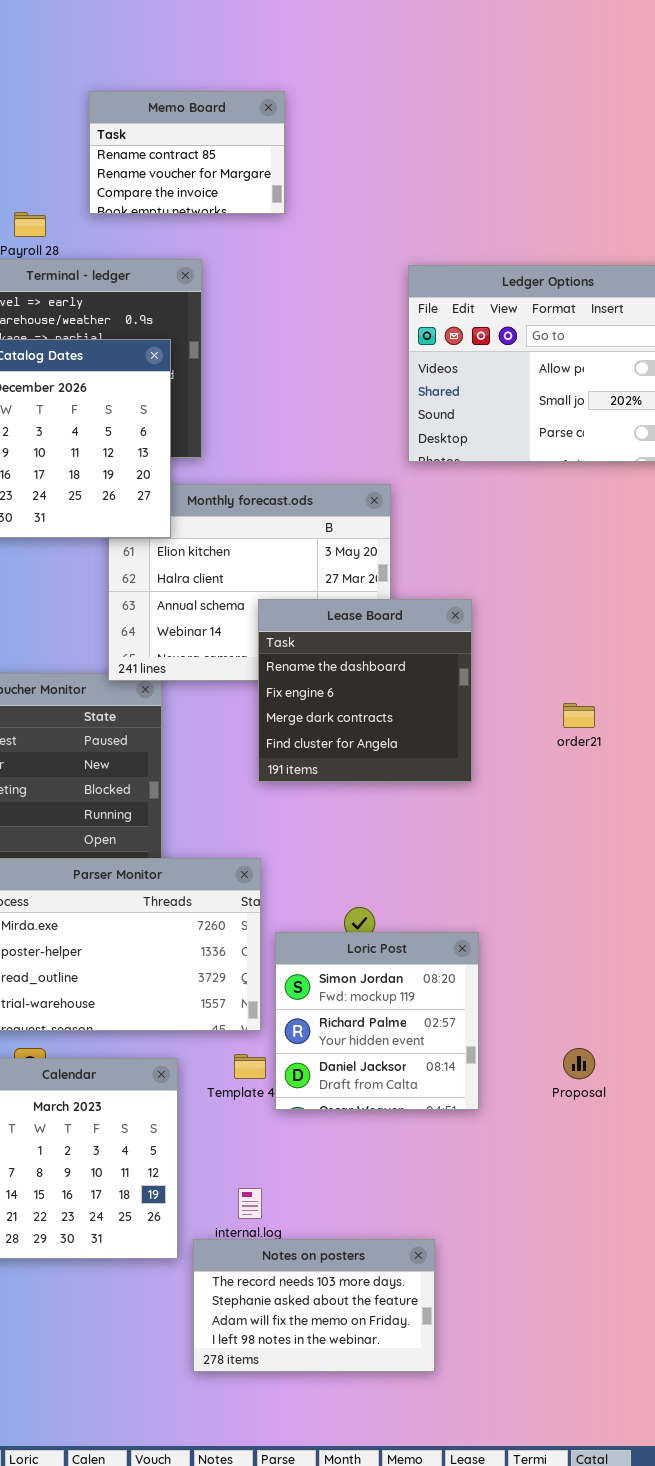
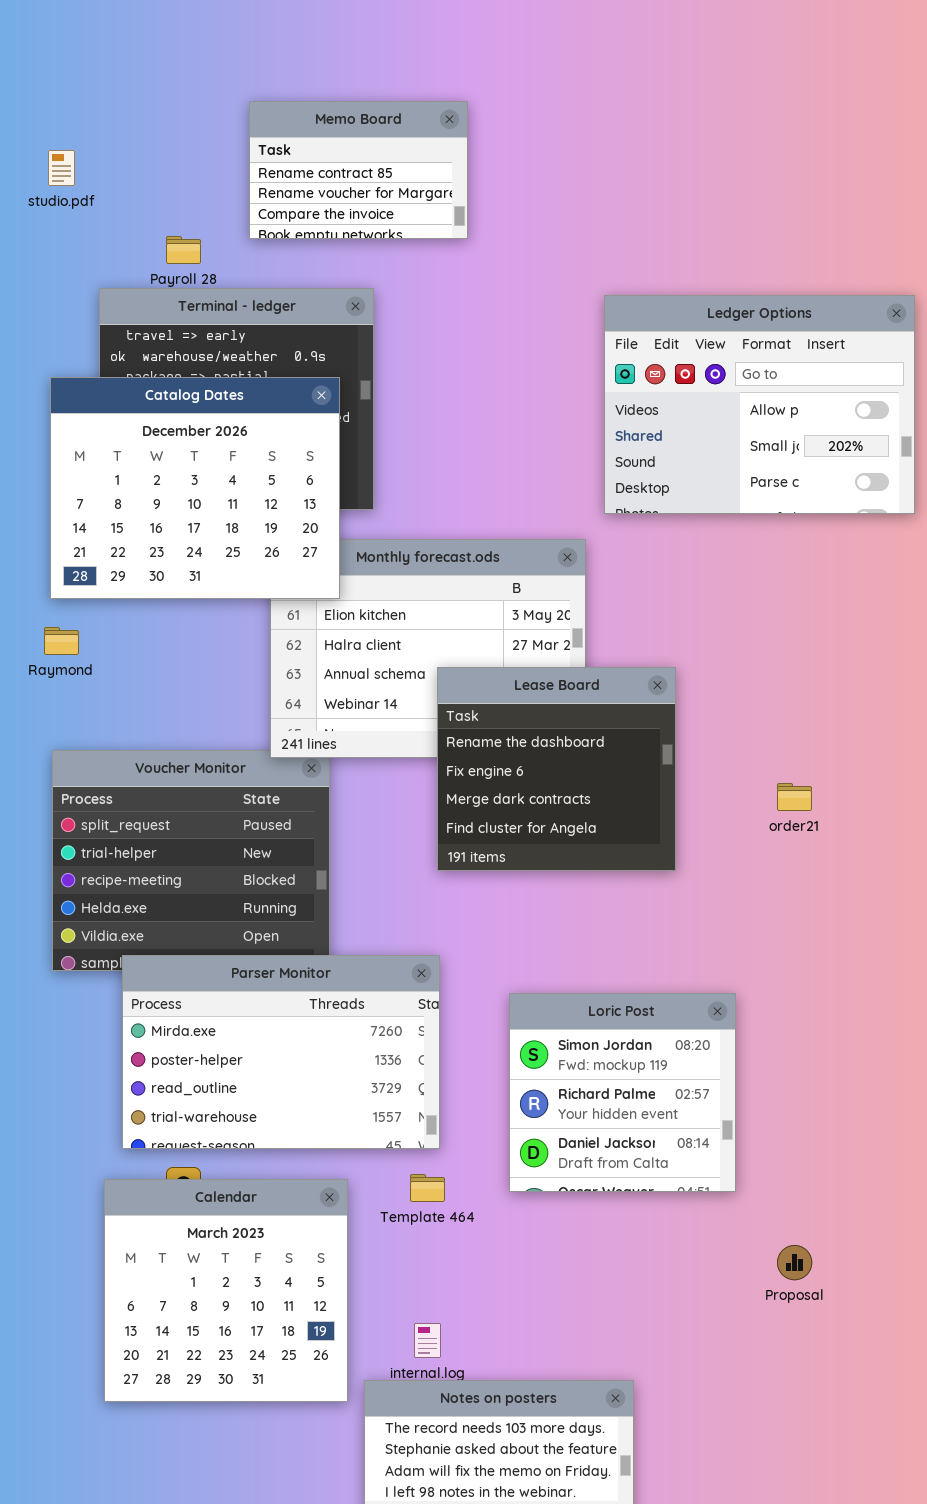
Loric Post: [275,932,479,1110] -> [509,993,736,1192], moved
Proposal: [563,1048,595,1079] -> [777,1245,812,1280], moved

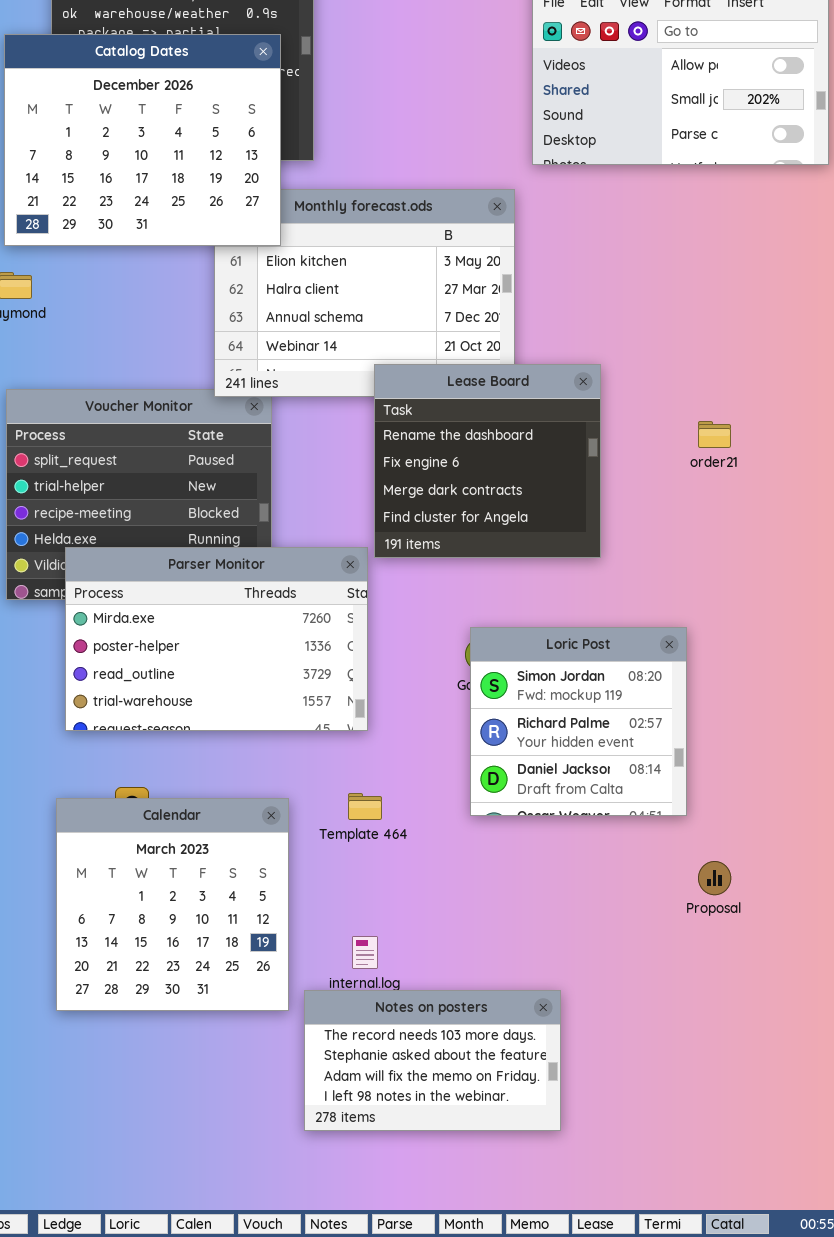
Lease Board: [437,667,676,871] -> [374,364,601,558], moved
Parser Monitor: [122,955,440,1149] -> [65,547,368,731], moved
Loric Post: [509,993,736,1192] -> [470,627,687,816], moved

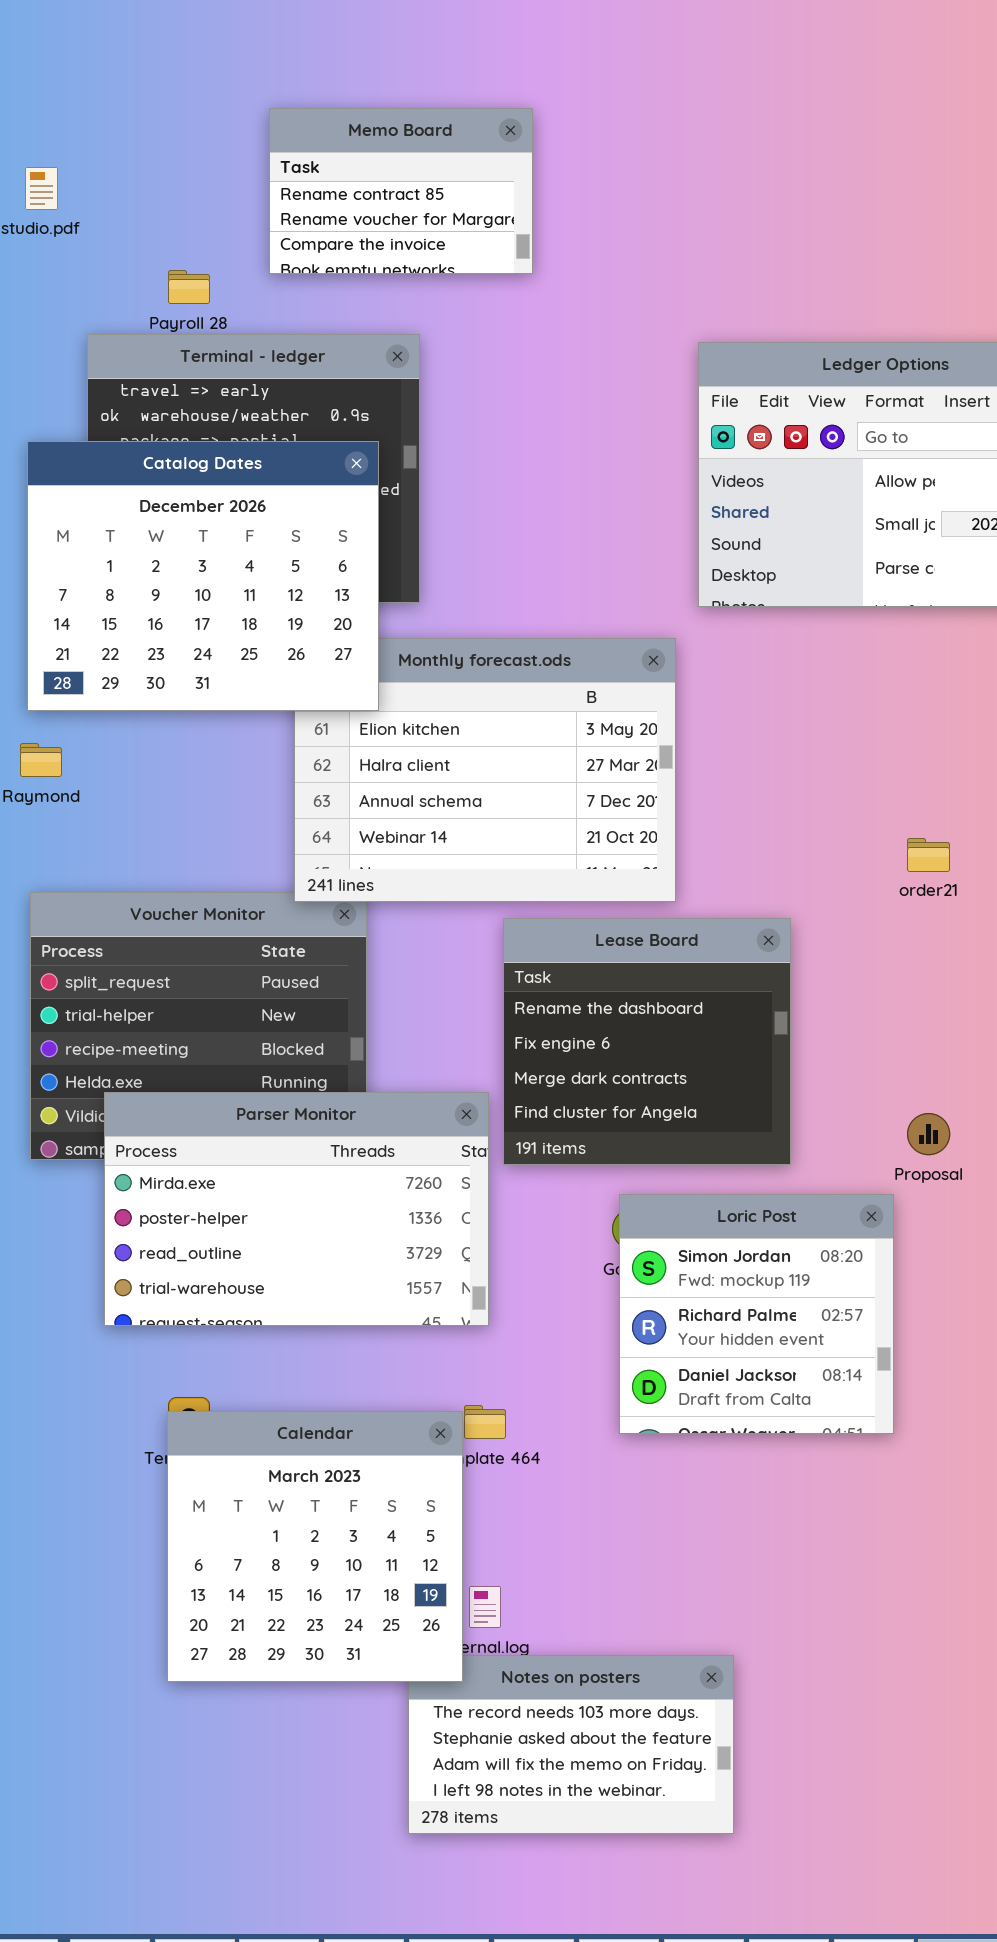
Lease Board: [374,364,601,558] -> [503,918,791,1165], moved
order21: [698,421,731,448] -> [907,838,950,872], moved
Calendar: [56,798,289,1011] -> [167,1411,463,1682], moved
Proposal: [698,861,731,895] -> [907,1113,950,1155], moved

